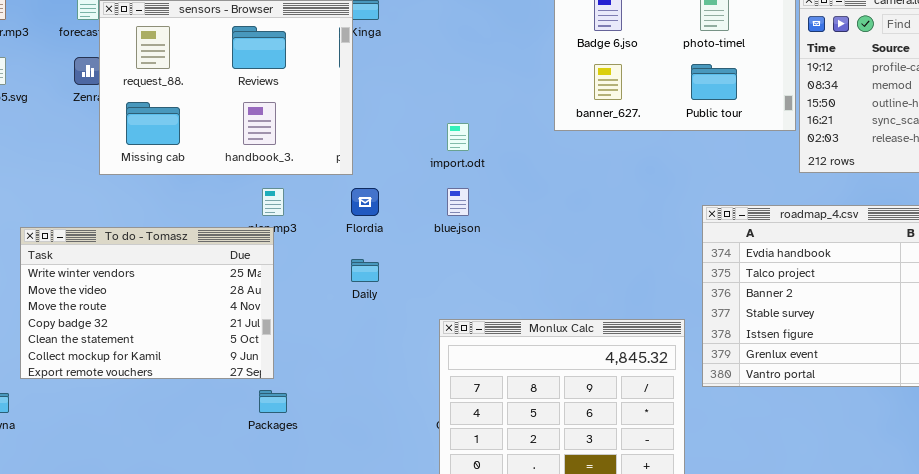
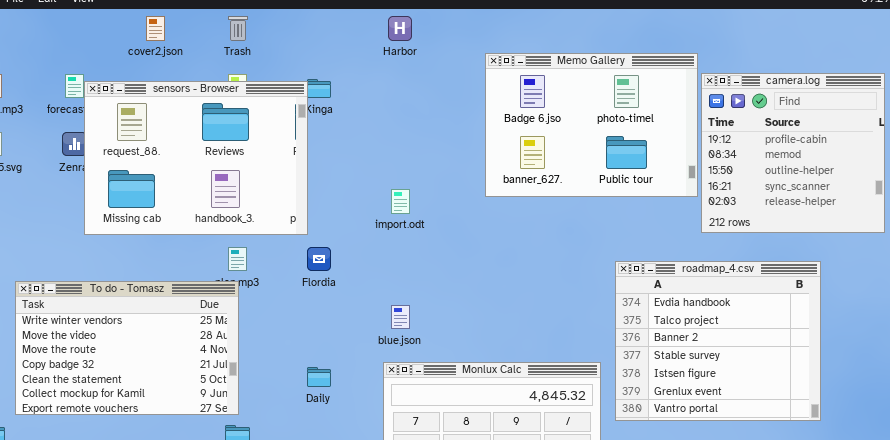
blue.json: [447,188,469,216] -> [391,305,410,329], moved
Daily: [351,259,379,282] -> [307,367,331,387], moved

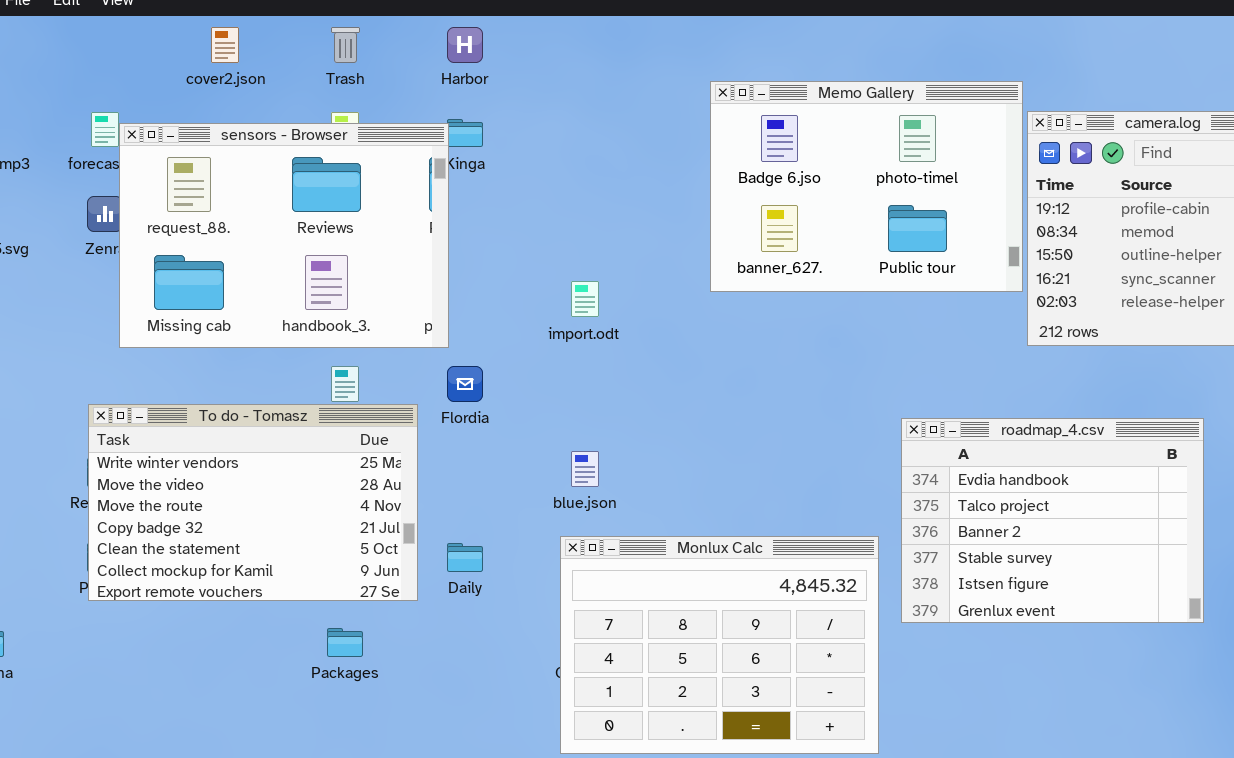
Harbor: [388,16,412,41] -> [447,27,483,63], moved
roadmap_4.csv: [615,261,821,421] -> [901,418,1204,623], resized
To do - Tomasz: [15,281,239,415] -> [88,404,418,601], moved

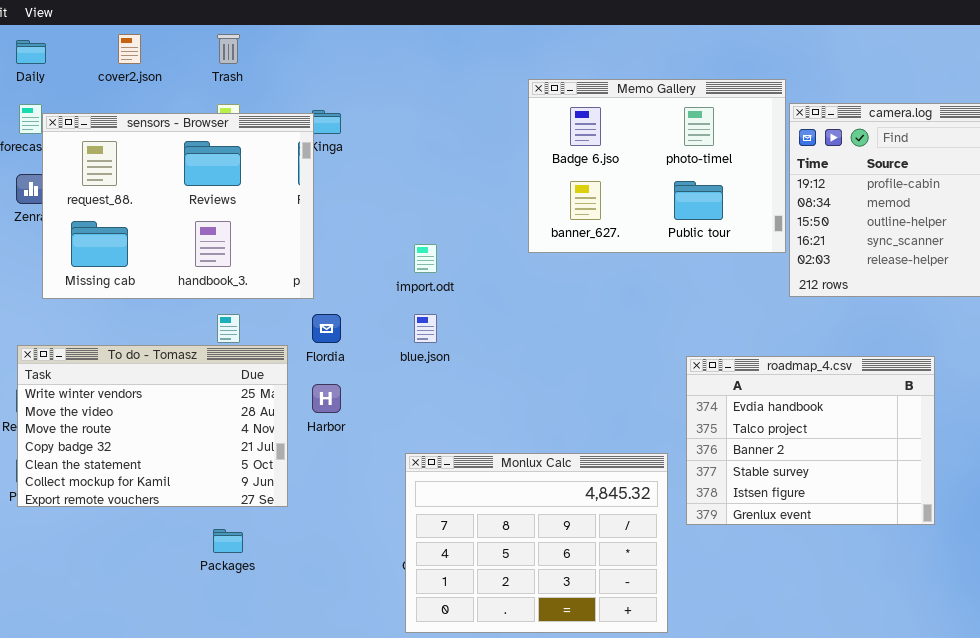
Harbor: [447,27,483,63] -> [312,384,341,413], moved
blue.json: [571,451,599,487] -> [414,314,437,343], moved
Daily: [447,543,483,572] -> [16,40,46,64], moved

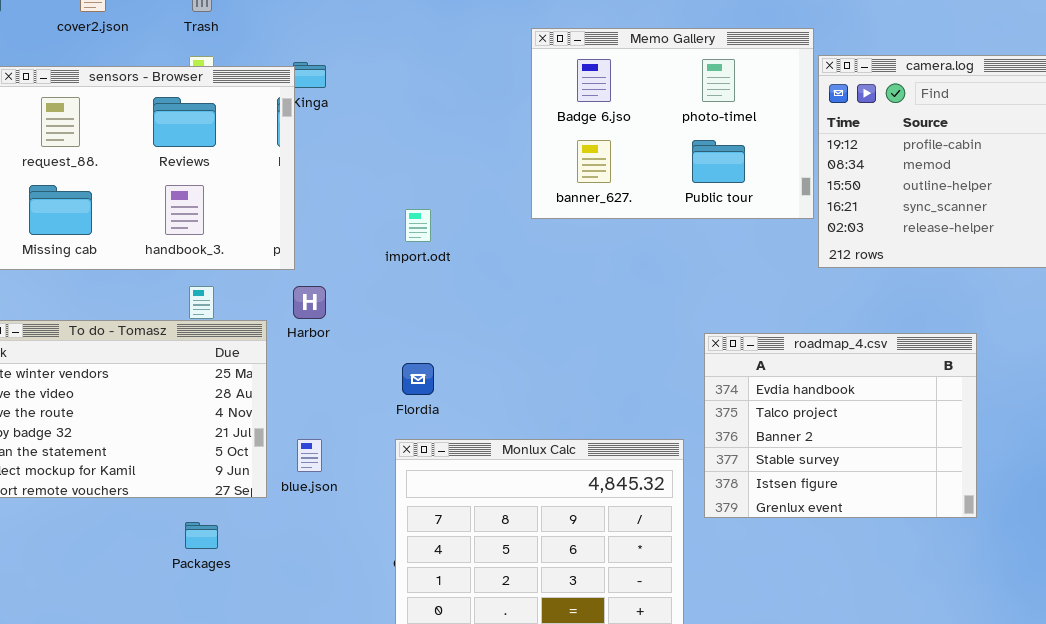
Flordia: [312,314,341,343] -> [402,363,434,395], moved
blue.json: [414,314,437,343] -> [297,439,322,472], moved
Harbor: [312,384,341,413] -> [293,286,326,319], moved

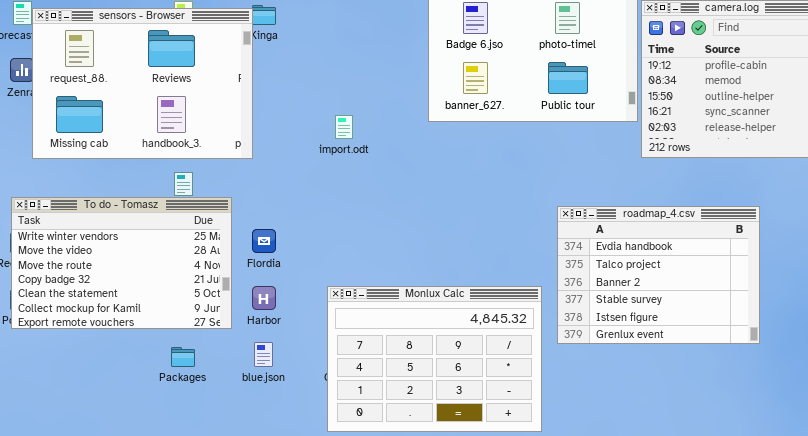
Harbor: [293,286,326,319] -> [252,286,276,310], moved
Flordia: [402,363,434,395] -> [252,229,276,253], moved
blue.json: [297,439,322,472] -> [254,342,273,367], moved

